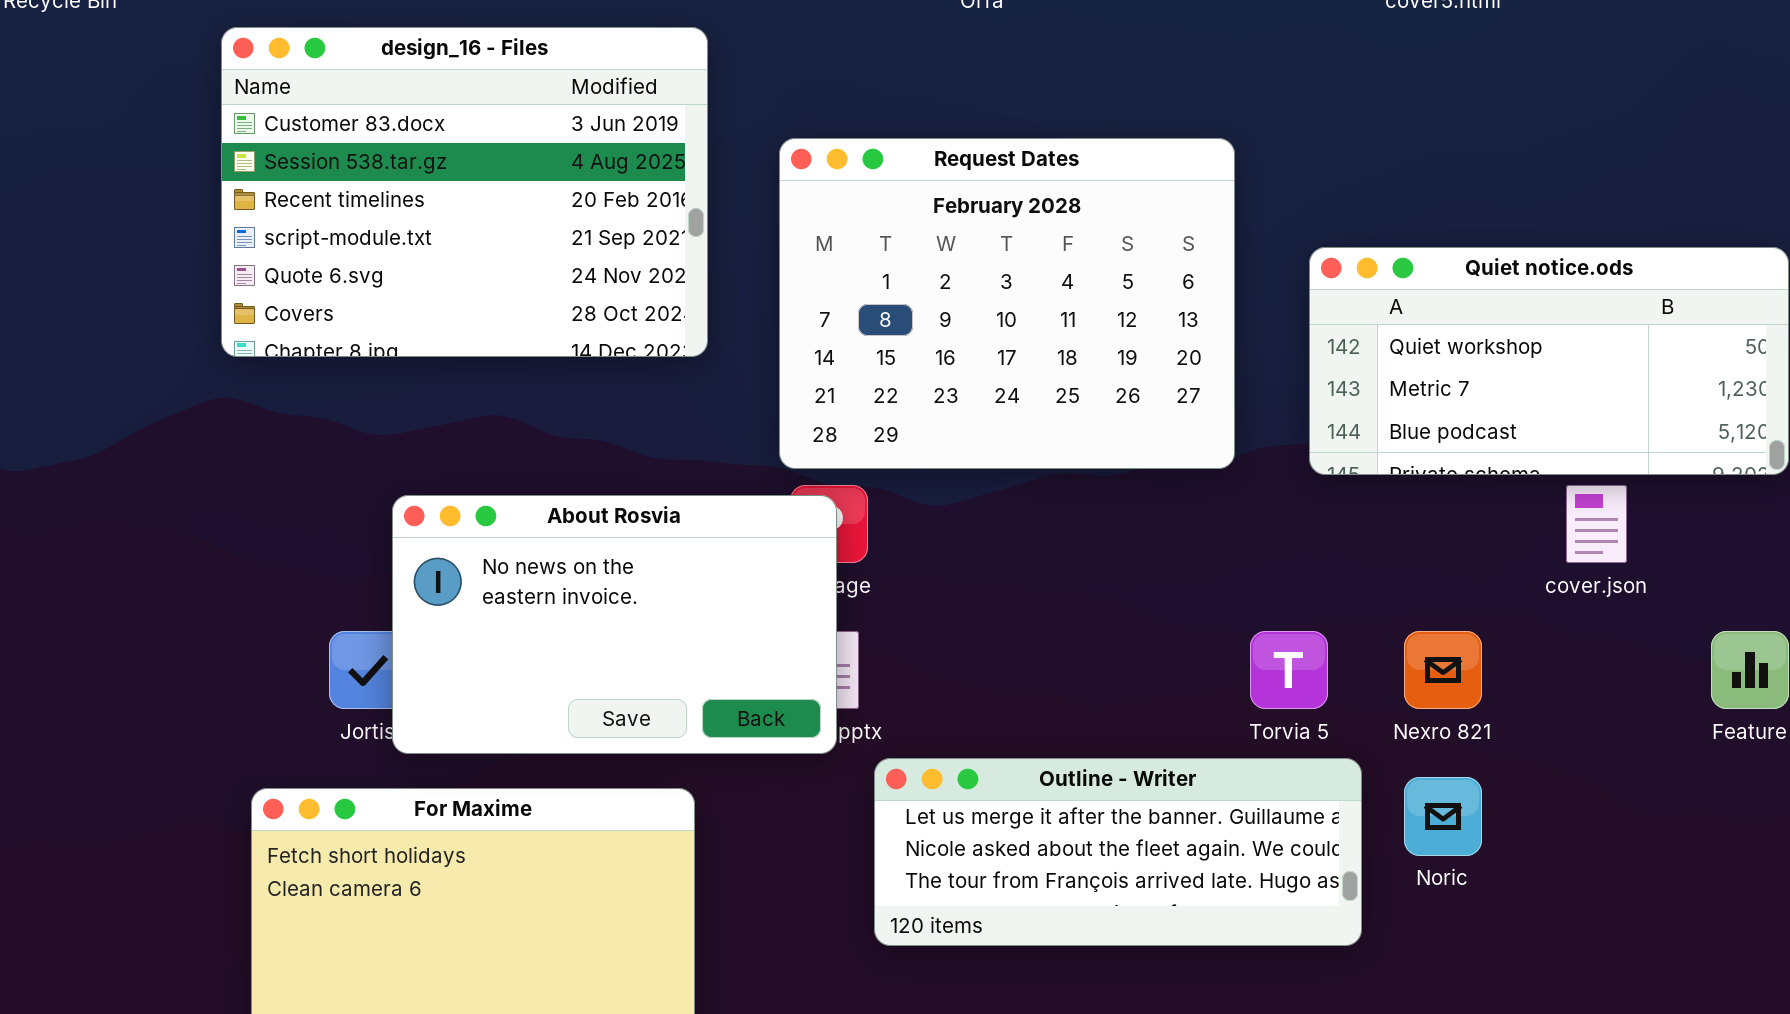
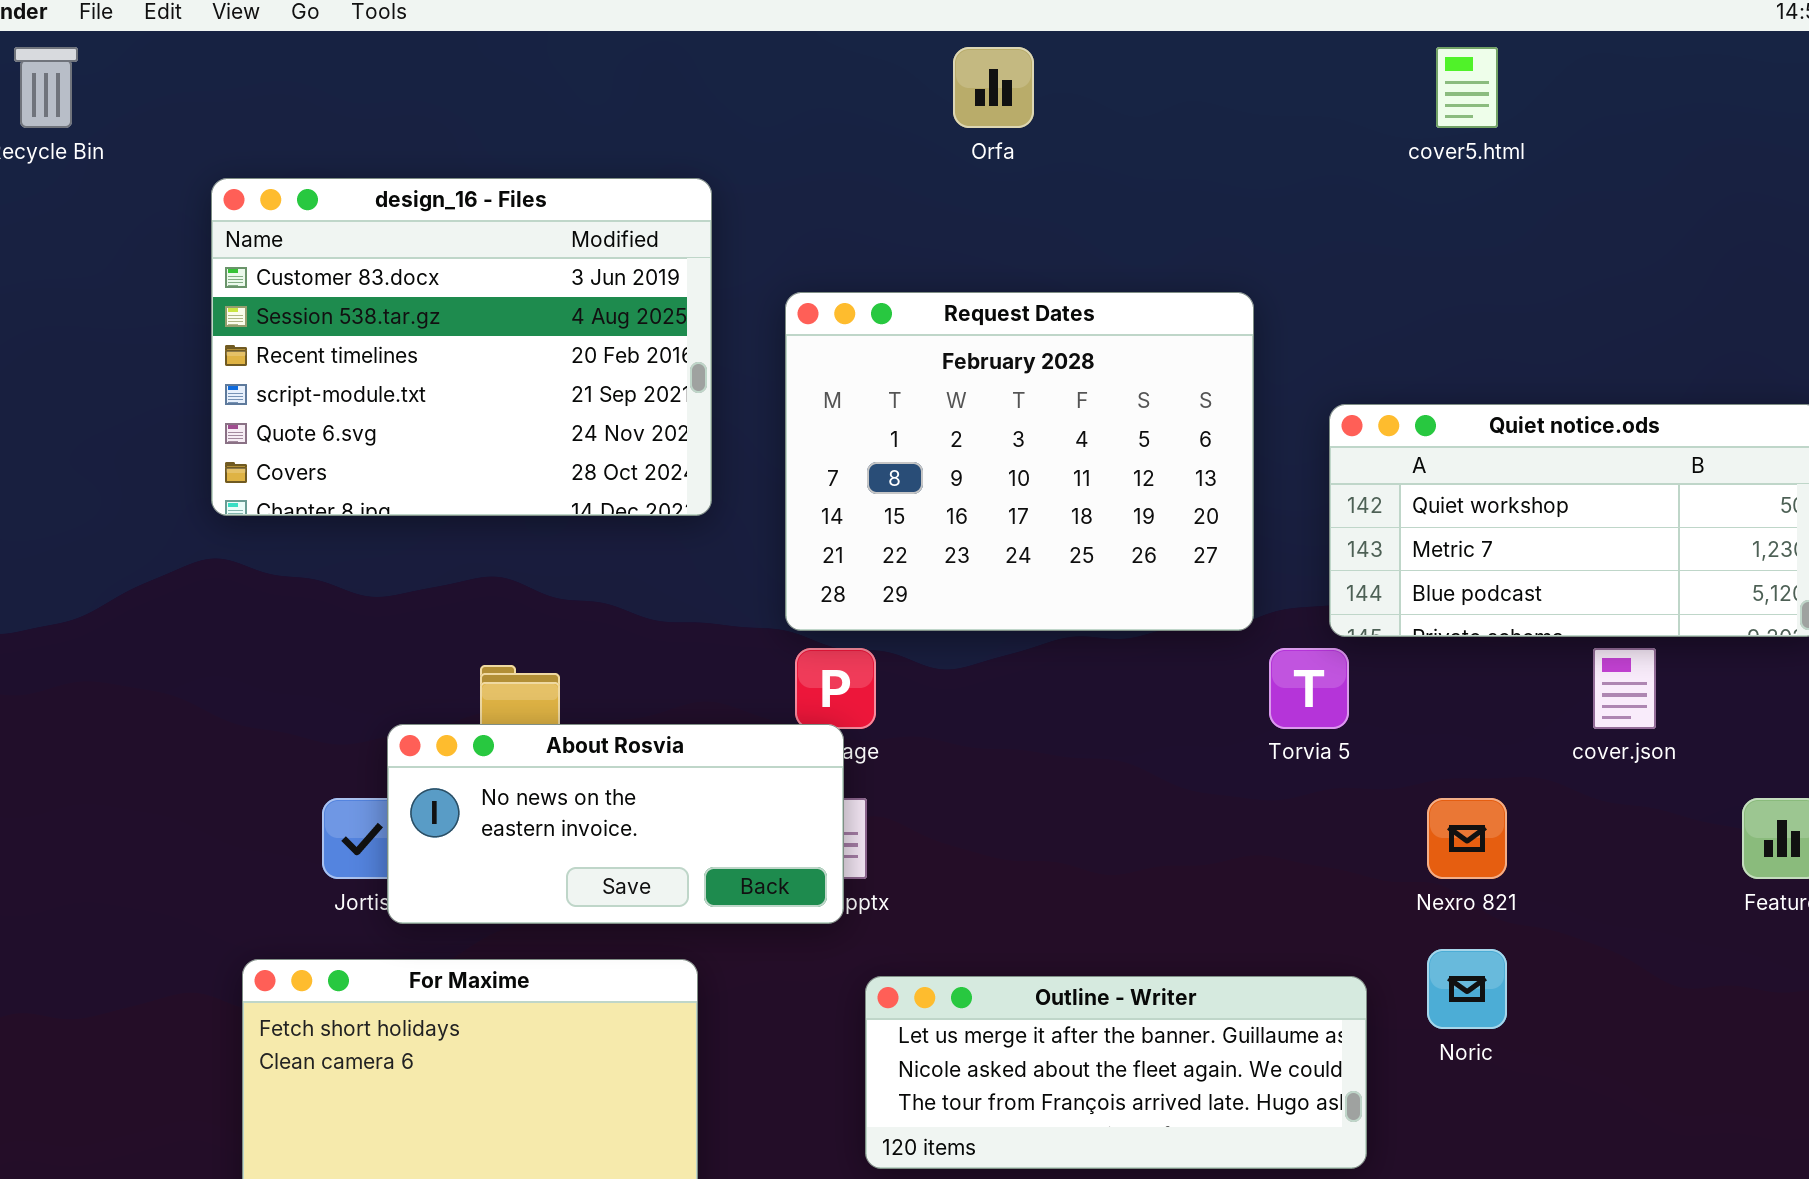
About Rosvia: [392,495,837,754] -> [387,724,844,924], resized
Torvia 5: [1250,631,1328,709] -> [1269,648,1349,729], moved
Outline - Writer: [874,758,1362,946] -> [865,976,1367,1169], moved

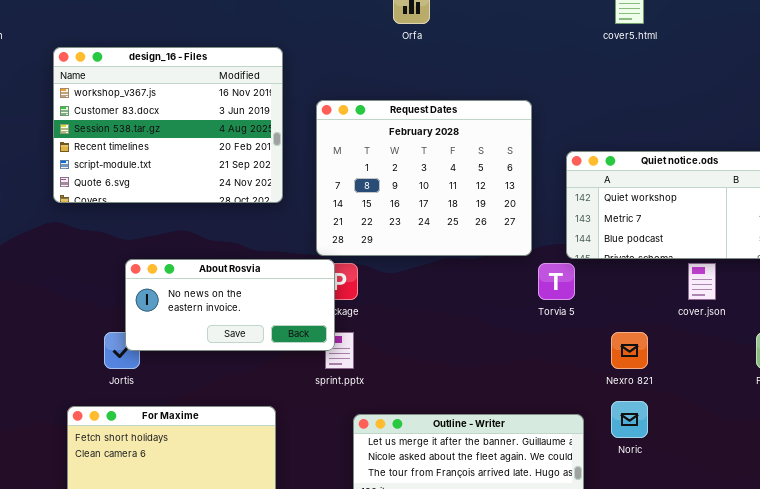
design_16 - Files: [211,178,712,516] -> [53,47,283,203], scrolled up 1 row
About Rosvia: [387,724,844,924] -> [125,259,335,351], moved

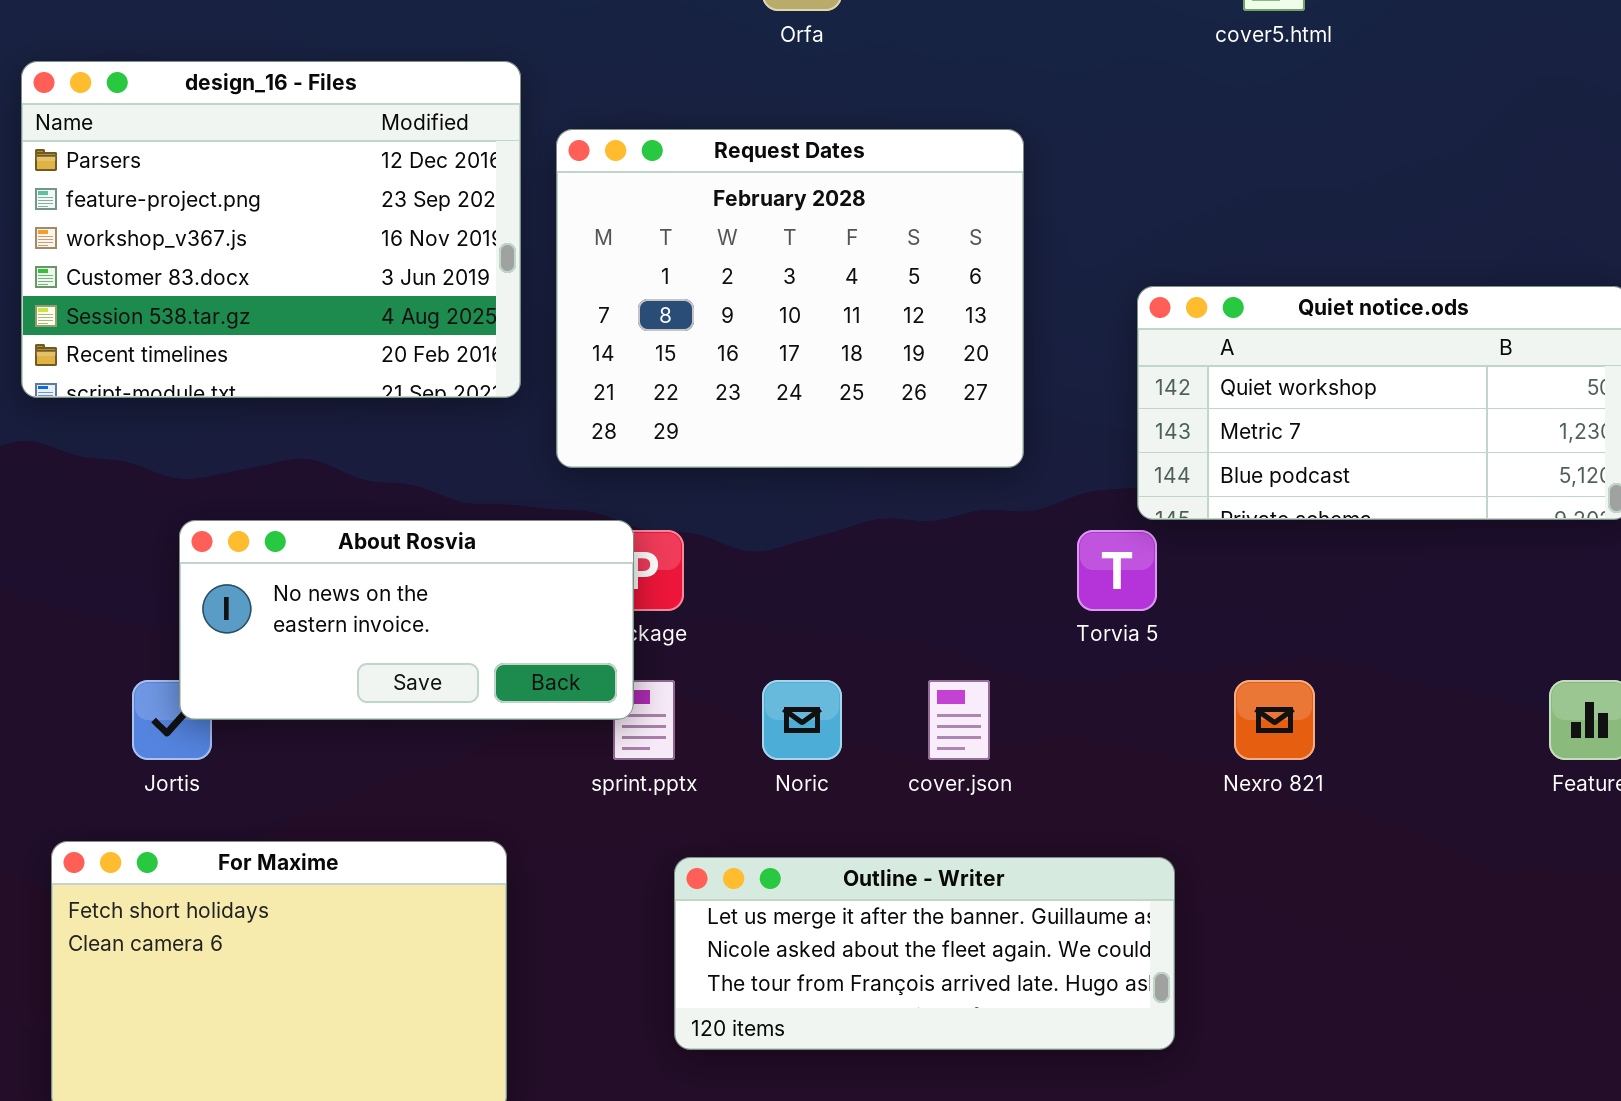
design_16 - Files: [53,47,283,203] -> [21,61,521,398], scrolled up 2 rows
Request Dates: [316,100,532,256] -> [556,129,1024,468], moved
cover.json: [688,263,716,300] -> [928,680,990,760], moved
Noric: [611,401,648,438] -> [762,680,842,760], moved

